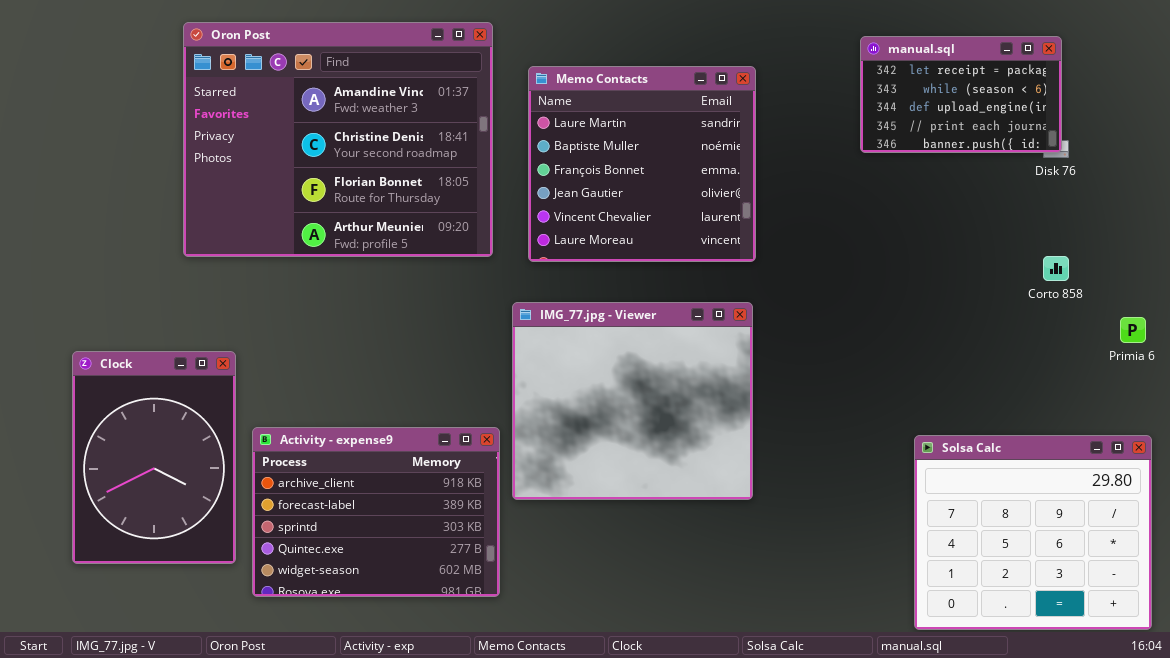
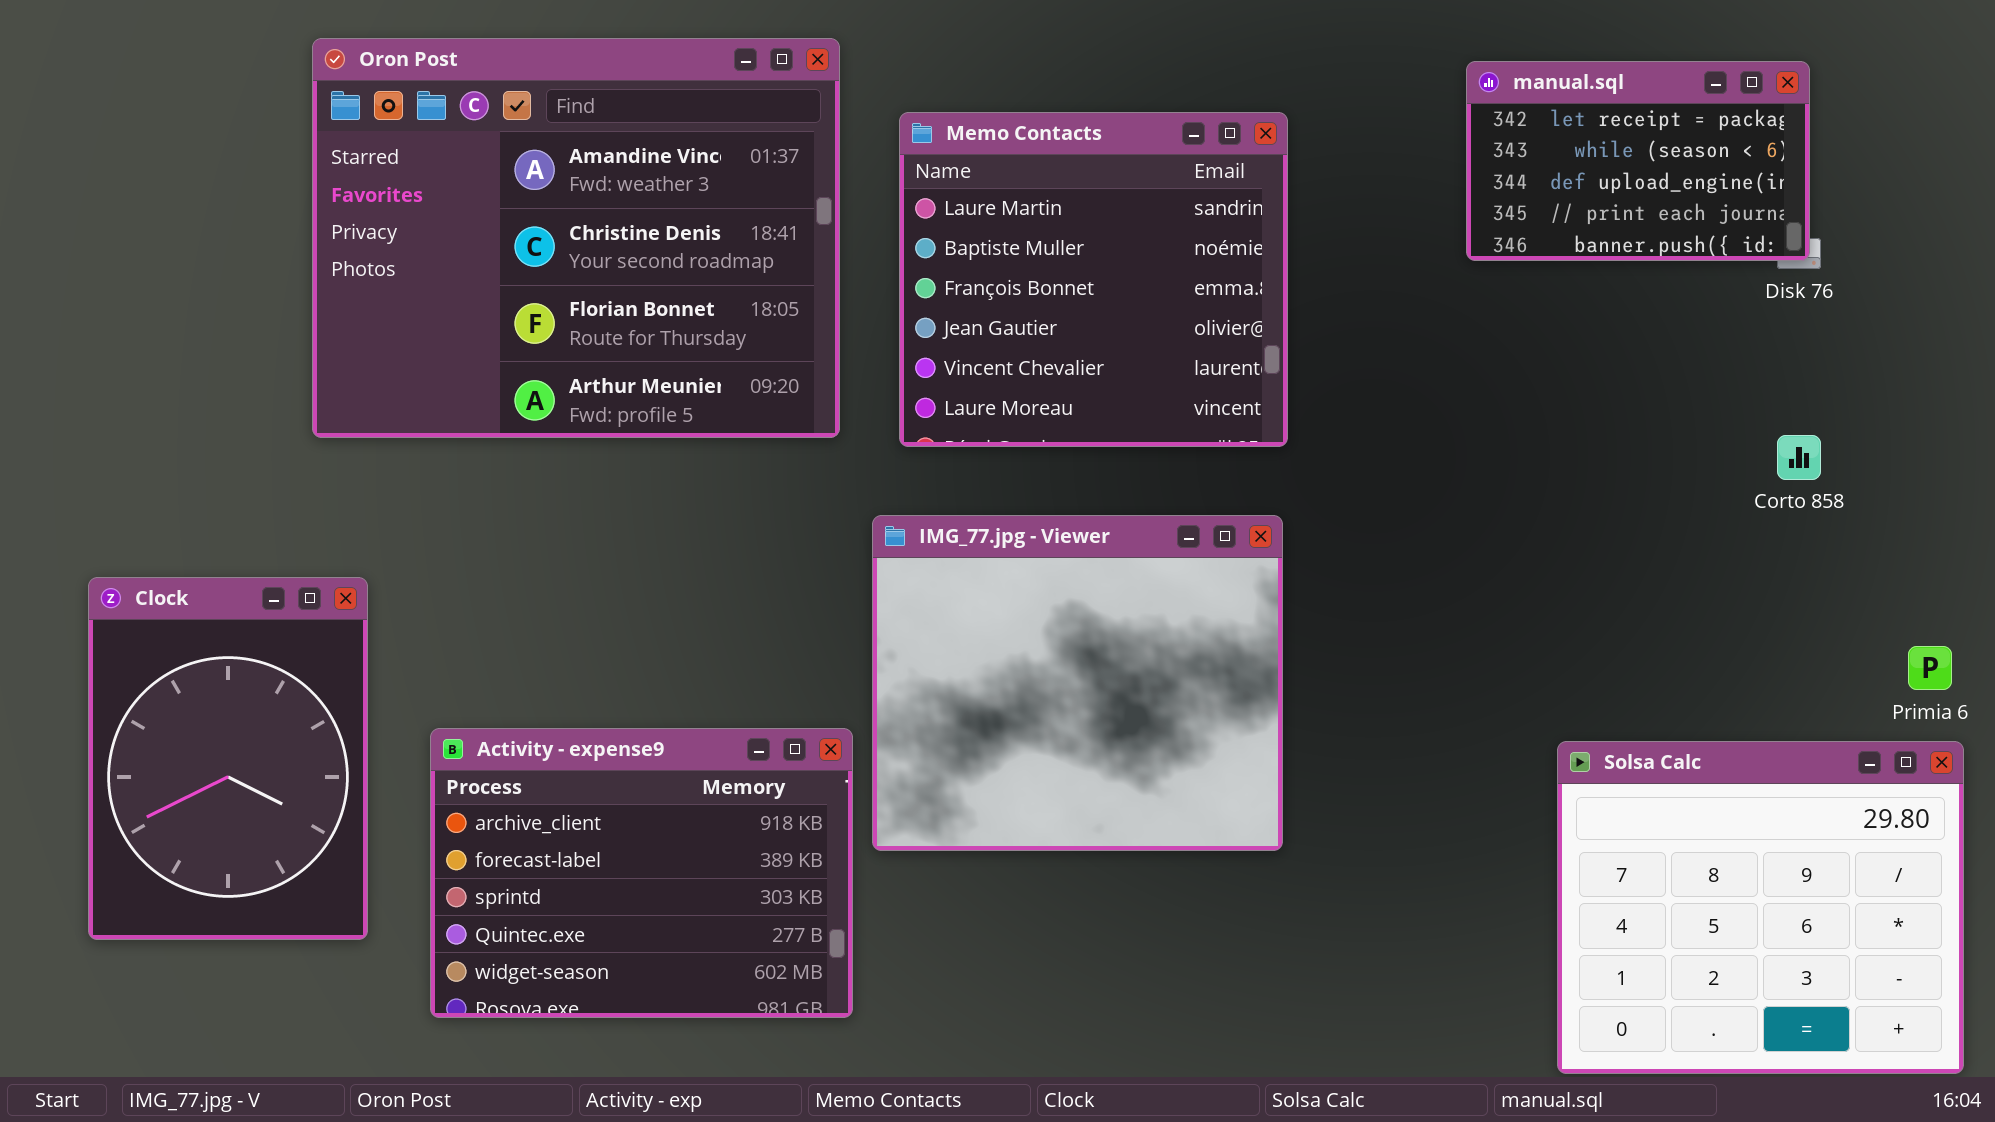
Primia 6: [1120,317,1146,343] -> [1908,646,1952,690], moved
Clock: [72,351,236,564] -> [88,577,368,940], moved

